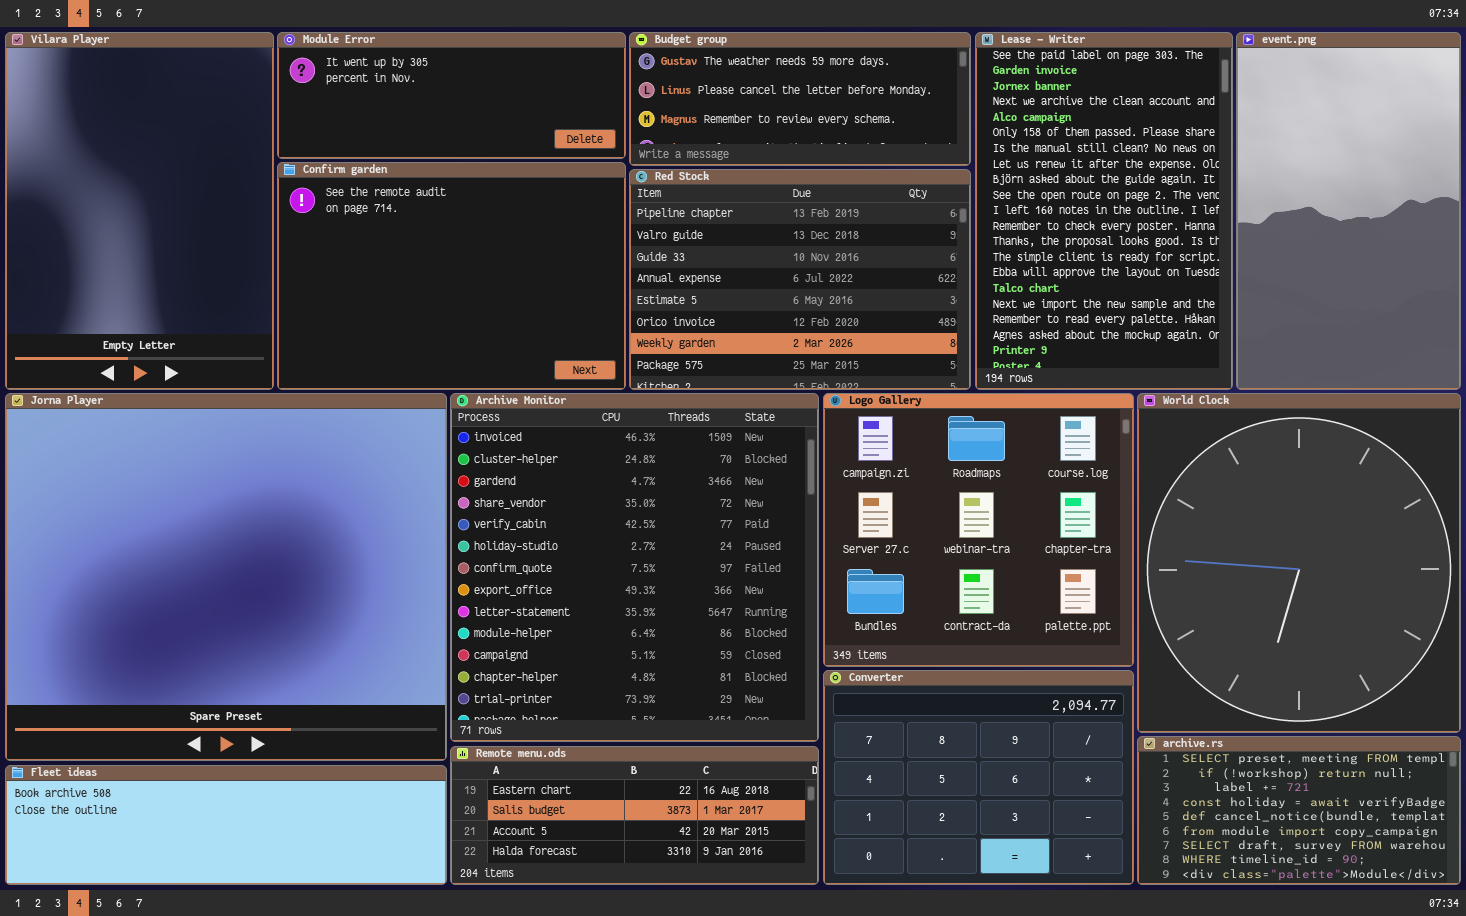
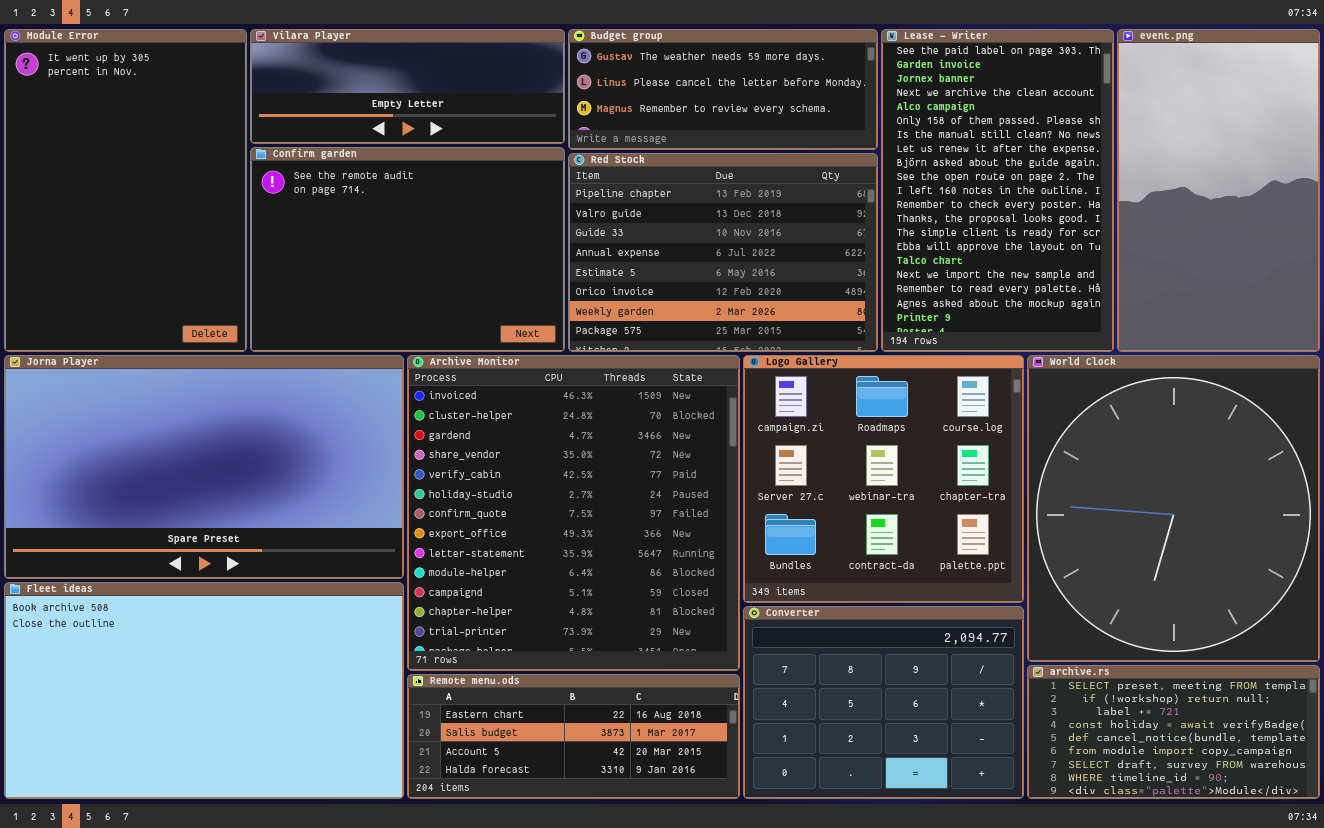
Vilara Player: [5,32,274,390] -> [250,29,565,144], moved, resized
Module Error: [277,32,626,159] -> [4,29,247,352], moved, resized
Jorna Player: [5,393,447,761] -> [4,355,404,579], resized
Fleet ideas: [5,765,447,885] -> [4,582,404,799], resized

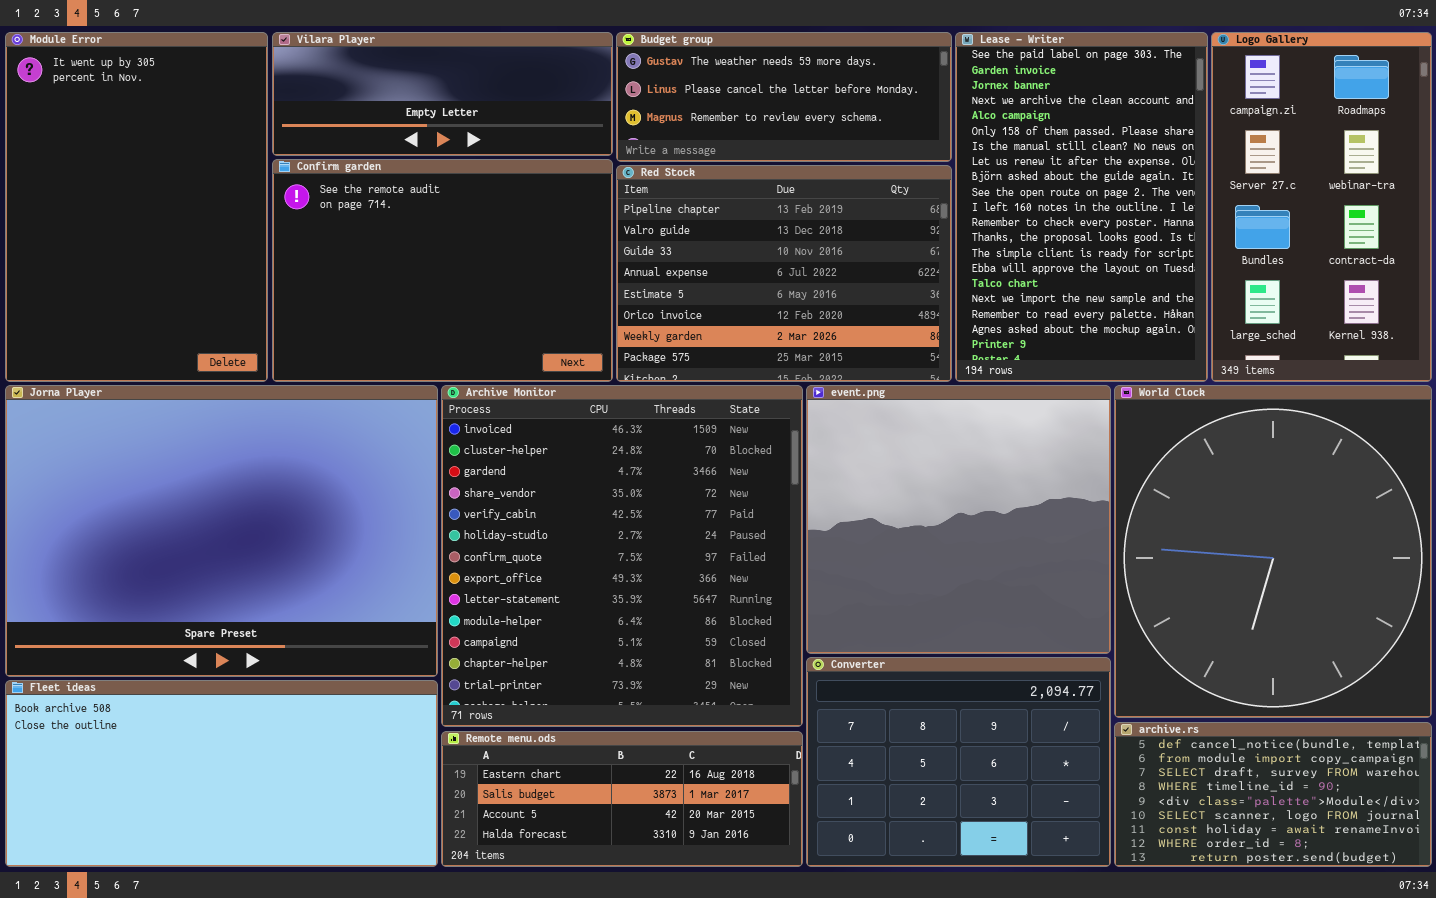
event.png: [1117,29,1320,352] -> [806,385,1111,654], moved, resized
Jorna Player: [4,355,404,579] -> [5,385,438,677], resized
Logo Gallery: [743,355,1024,603] -> [1211,32,1432,382], moved, resized
Fleet ideas: [4,582,404,799] -> [5,680,438,867], resized
archive.rs: [1027,665,1320,799] -> [1114,722,1432,867], scrolled down 4 rows

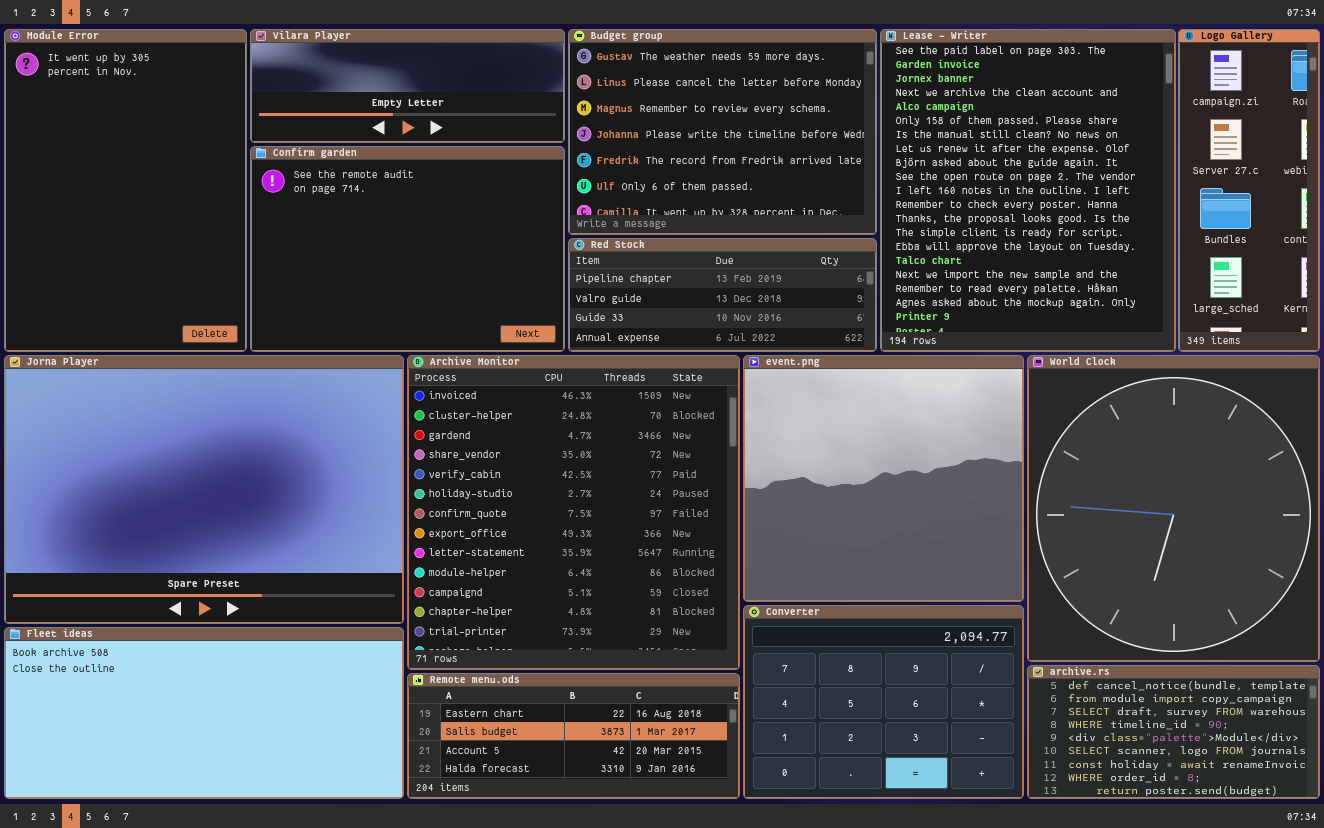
Budget group: [616,32,952,162] -> [568,29,877,235], resized
Lease - Writer: [955,32,1208,382] -> [880,29,1176,352], resized
Logo Gallery: [1211,32,1432,382] -> [1178,29,1320,352], resized
Red Stock: [616,165,952,382] -> [568,238,877,352], resized

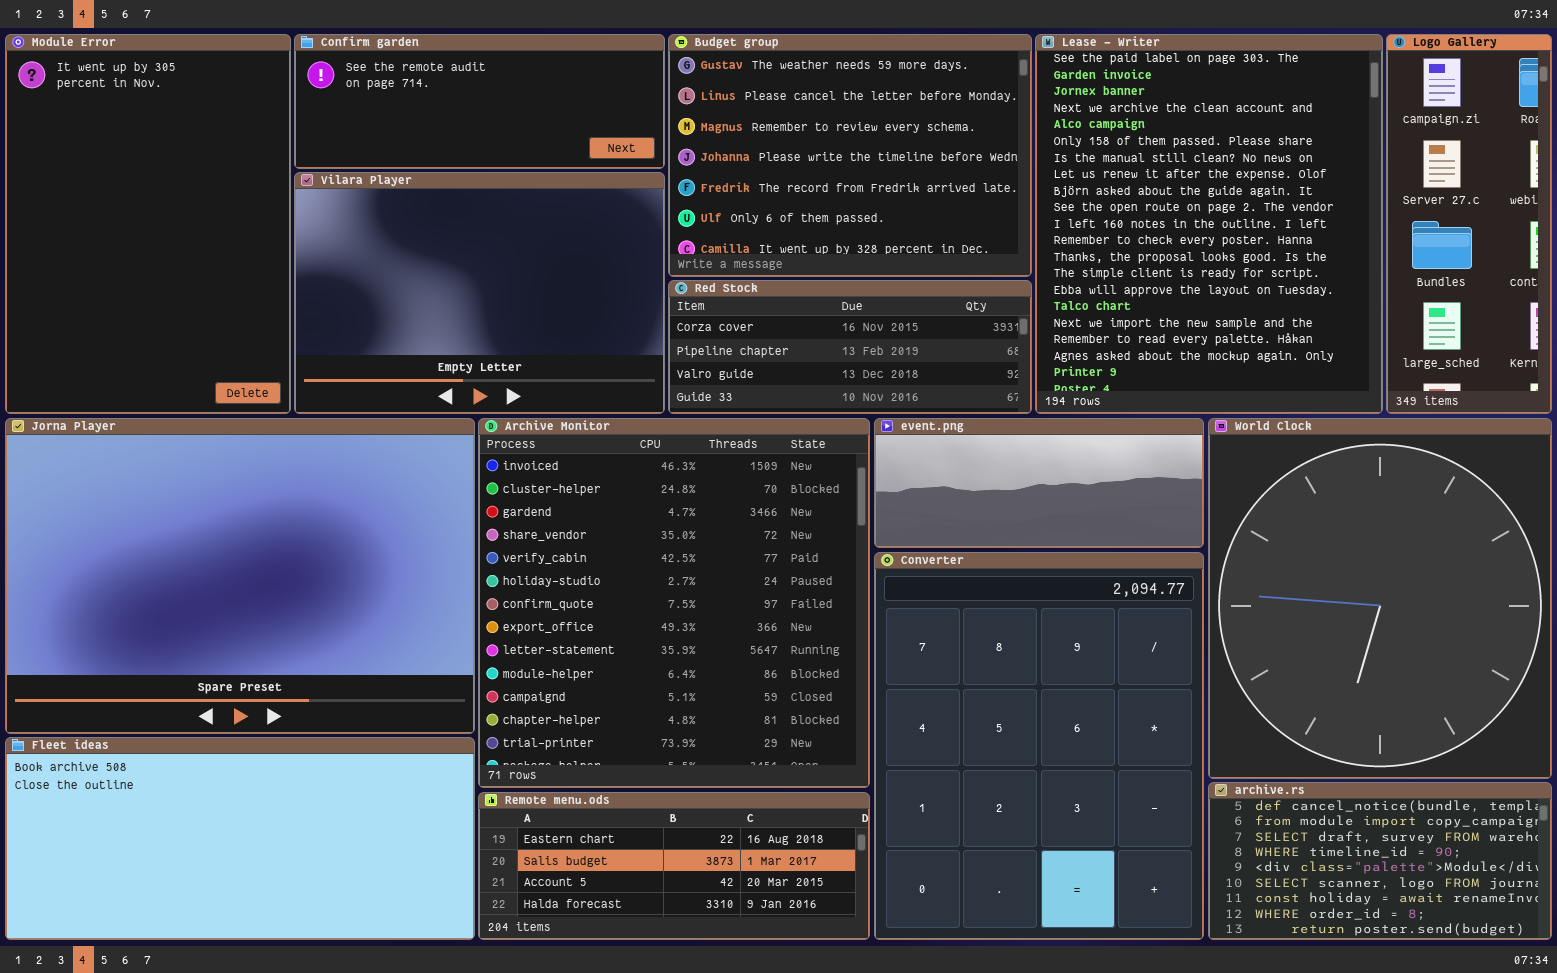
Vilara Player: [250,29,565,143] -> [294,172,665,414], moved, resized
Confirm garden: [250,146,565,352] -> [294,34,665,169], moved, resized
Red Stock: [568,238,877,352] -> [668,280,1032,414], scrolled up 1 row
event.png: [743,355,1024,602] -> [874,418,1204,548], resized
Converter: [743,605,1024,799] -> [874,552,1204,940], resized

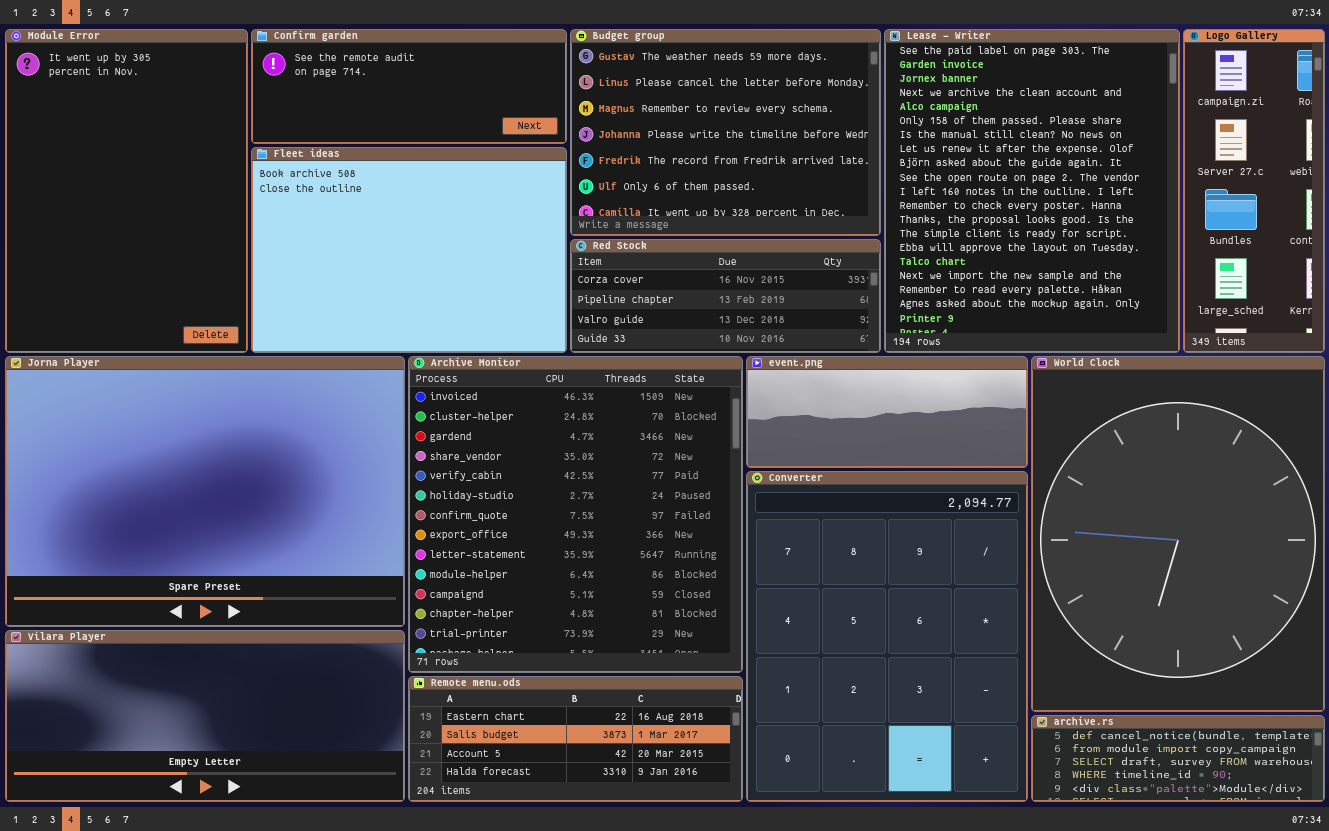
Vilara Player: [294,172,665,414] -> [5,630,405,802], moved, resized
World Clock: [1208,418,1552,779] -> [1031,356,1325,712], resized
Fleet ideas: [5,737,475,940] -> [251,147,567,353], moved, resized
archive.rs: [1208,782,1552,940] -> [1031,715,1325,802], resized

